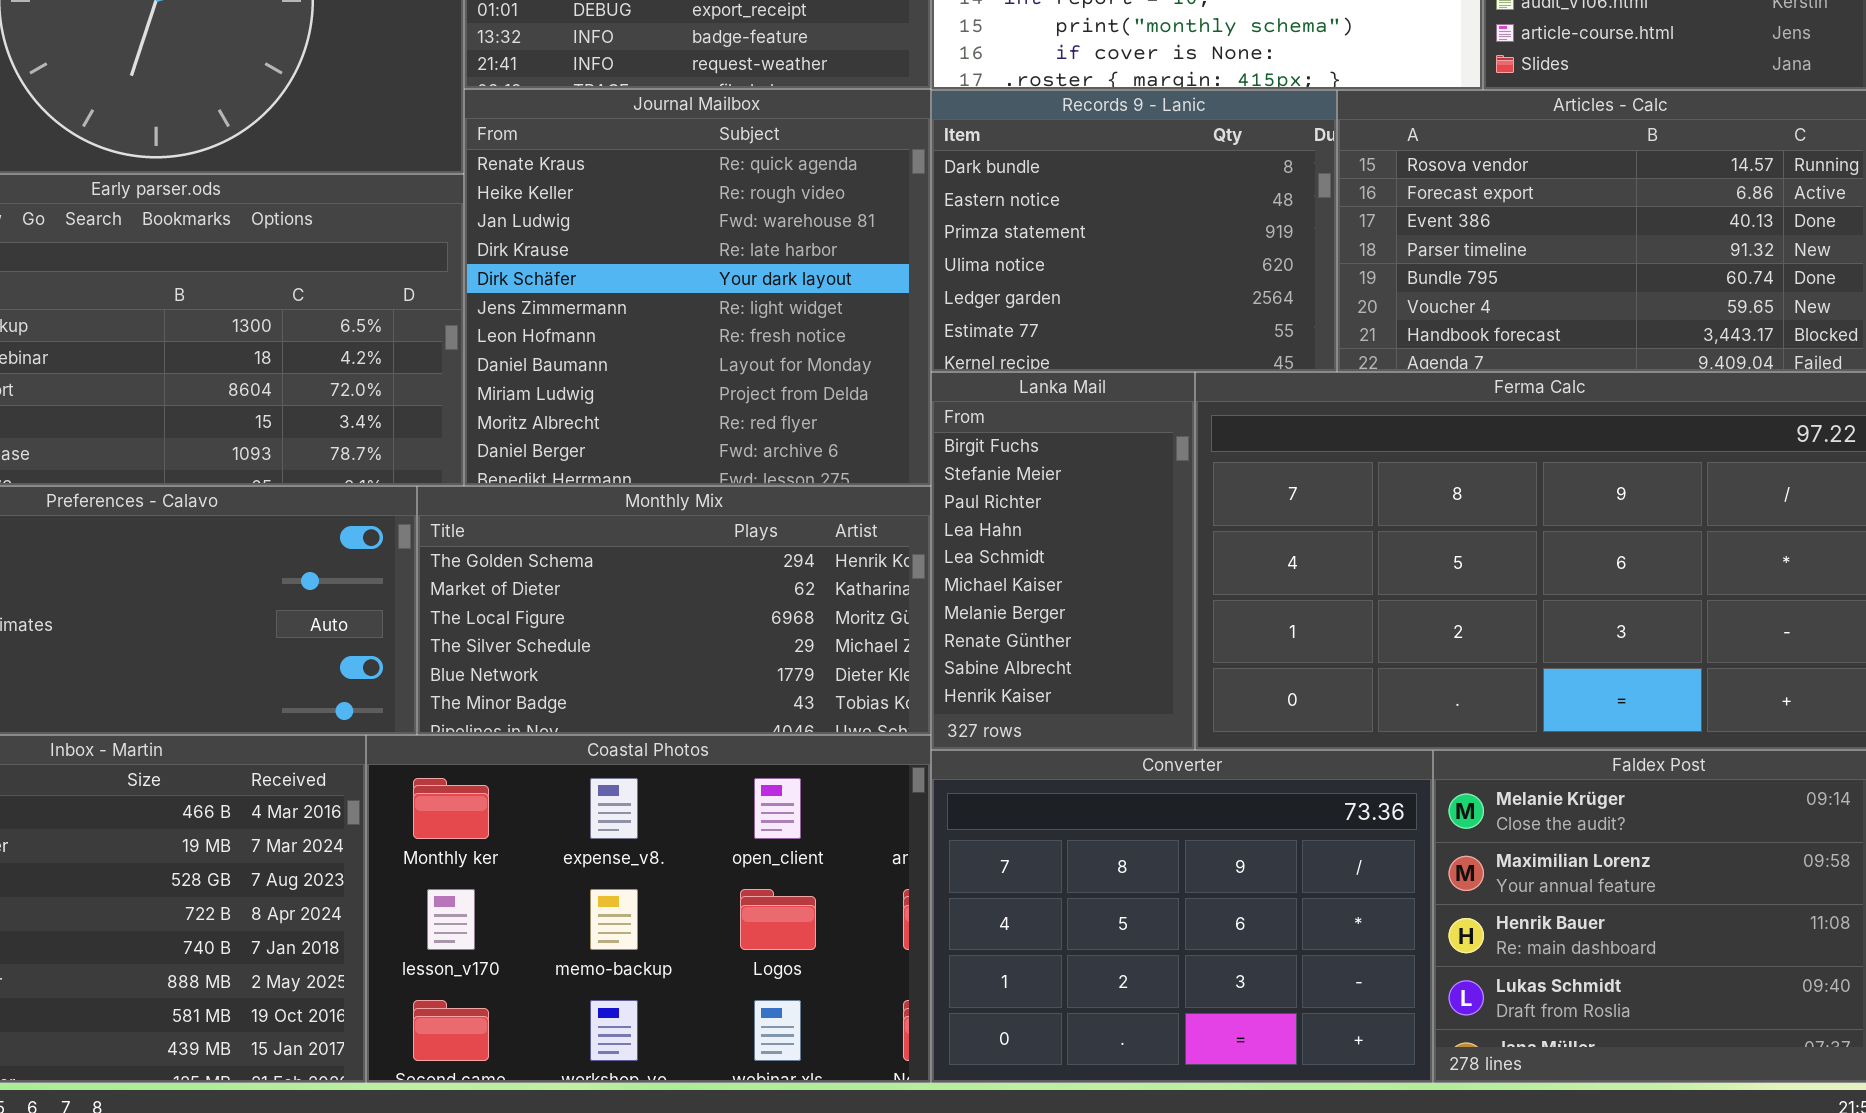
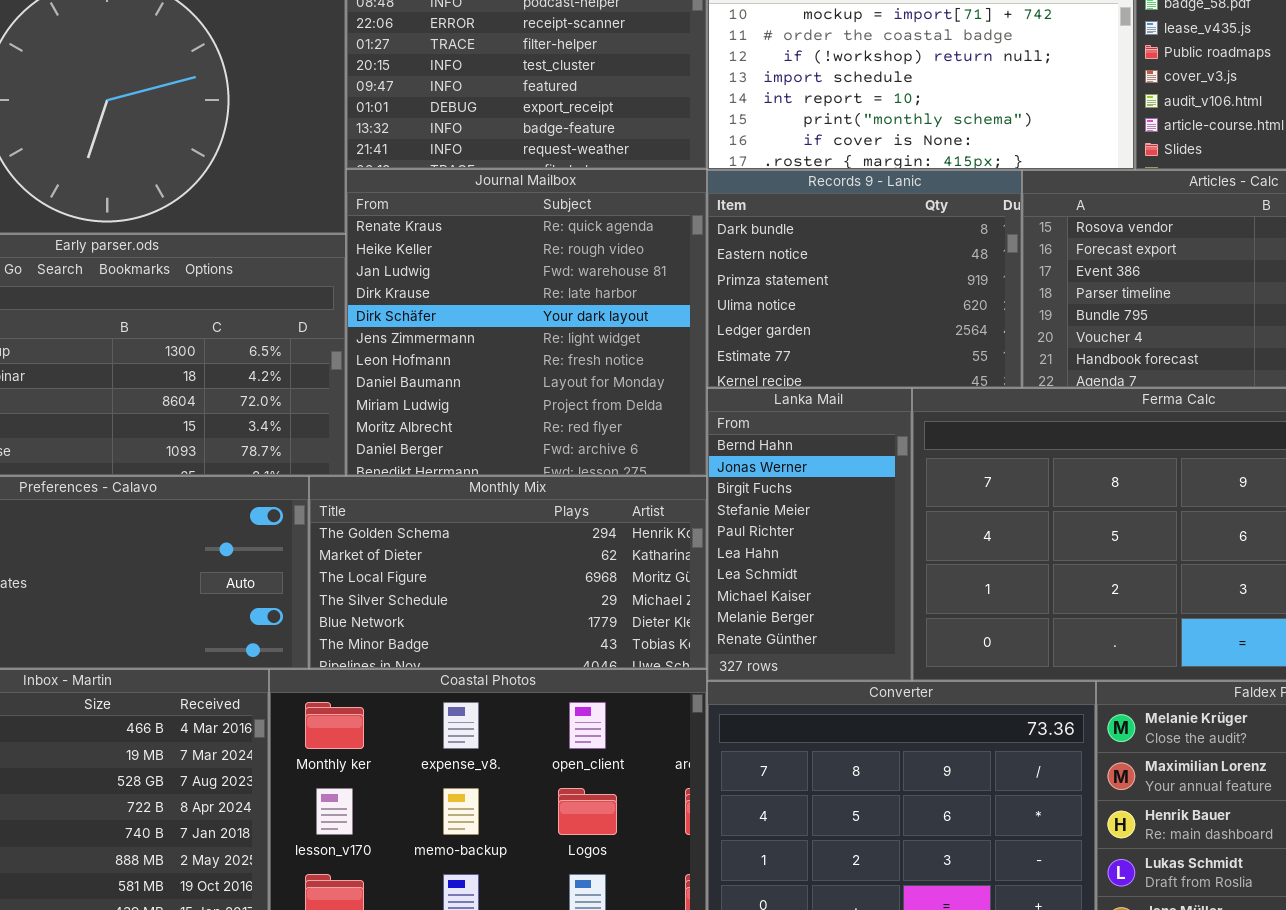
Lanka Mail: [931,372,1195,750] -> [707,388,912,681], scrolled up 2 rows

